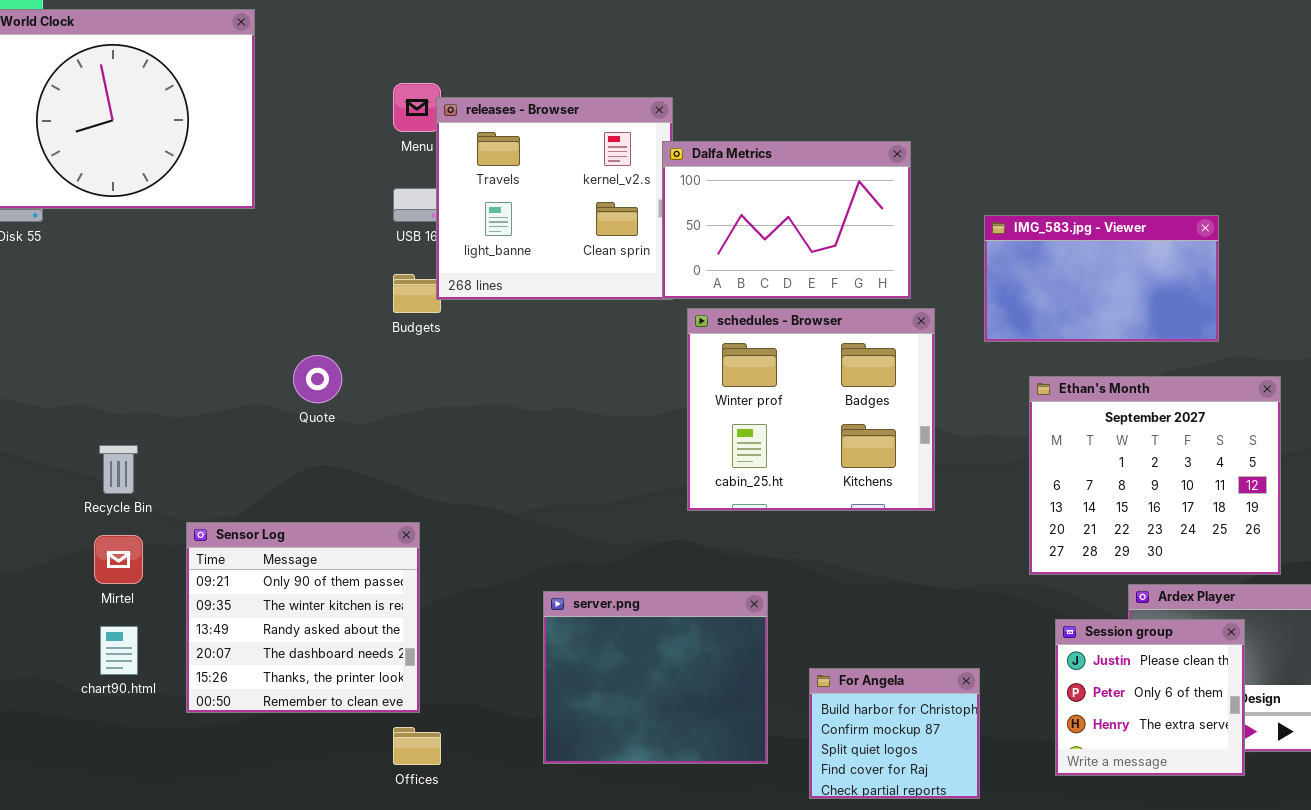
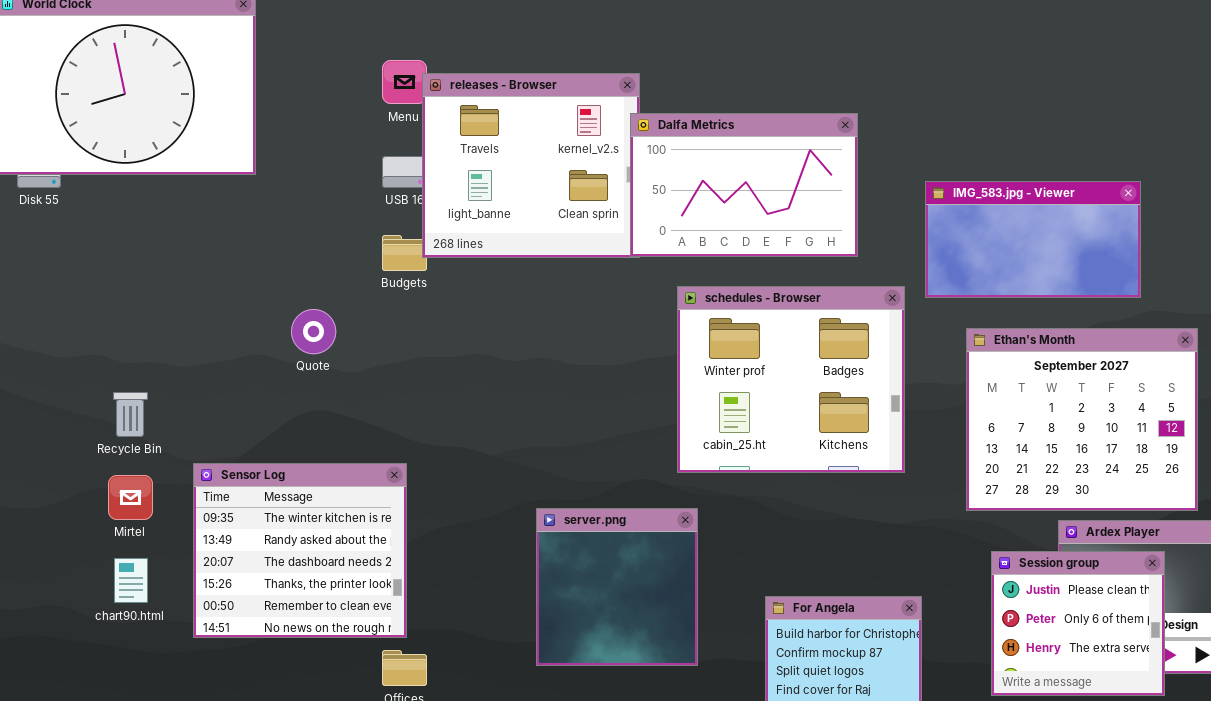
schedules - Browser: [687,308,935,511] -> [677,286,905,473], moved
Sensor Log: [186,522,420,713] -> [193,463,407,638], scrolled down 1 row
server.png: [543,591,768,764] -> [536,508,698,666], moved, resized

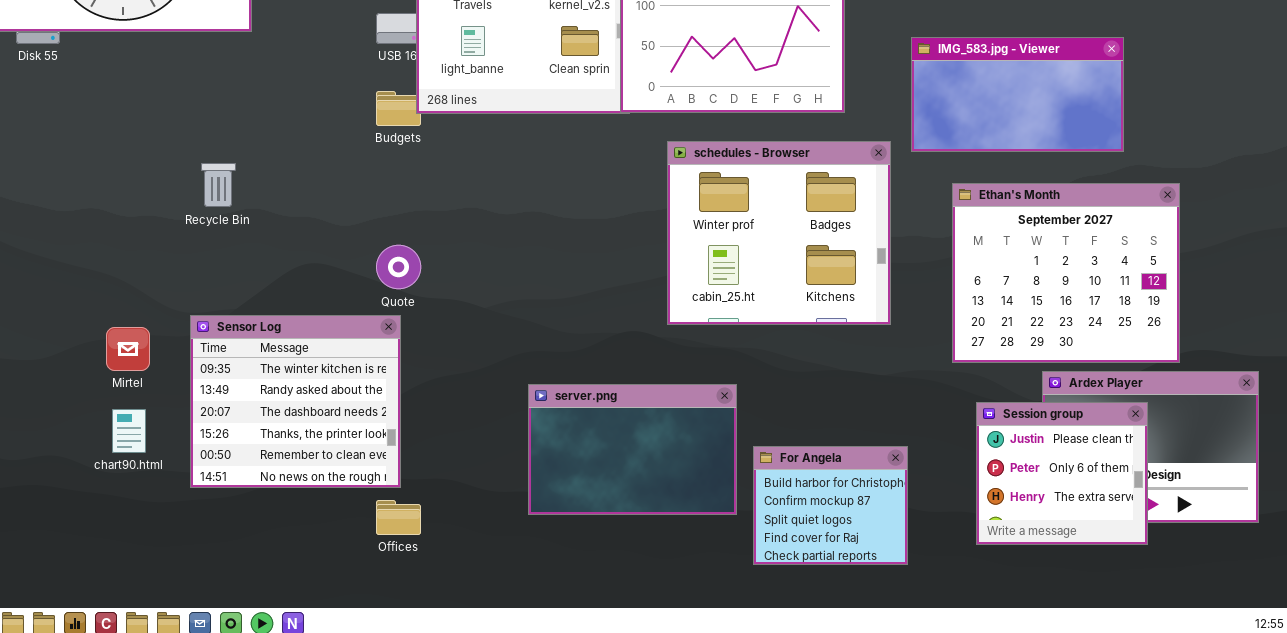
Quote: [291,309,336,354] -> [376,245,421,289], moved
Recycle Bin: [113,392,148,437] -> [201,163,236,207], moved
server.png: [536,508,698,666] -> [528,384,737,515], resized

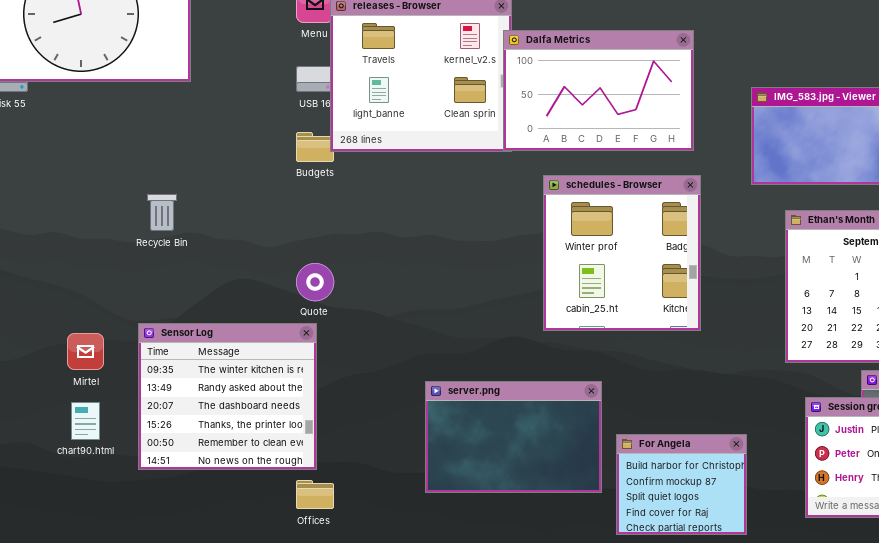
schedules - Browser: [667,141,891,325] -> [543,175,701,331], resized

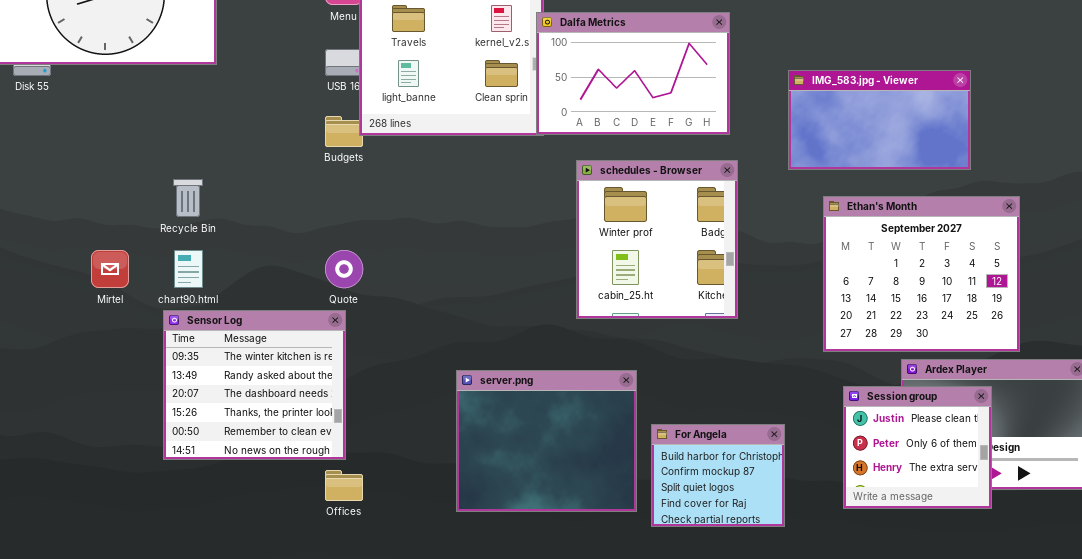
Mirtel: [67,333,104,370] -> [91,250,129,288], moved
server.png: [425,381,602,493] -> [456,370,637,512], resized
chart90.html: [71,402,100,440] -> [174,250,203,288], moved

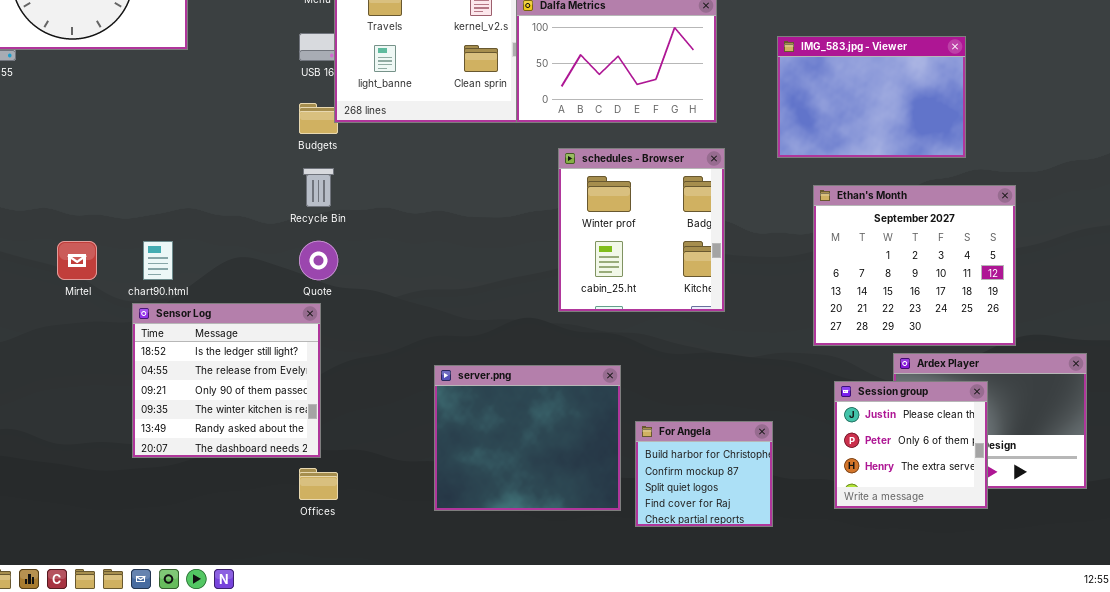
IMG_583.jpg - Viewer: [788,70,971,170] -> [777,36,966,158], resized
Recycle Bin: [173,179,203,217] -> [303,168,334,207], moved
Sensor Log: [163,310,346,460] -> [132,303,321,458], scrolled up 3 rows

